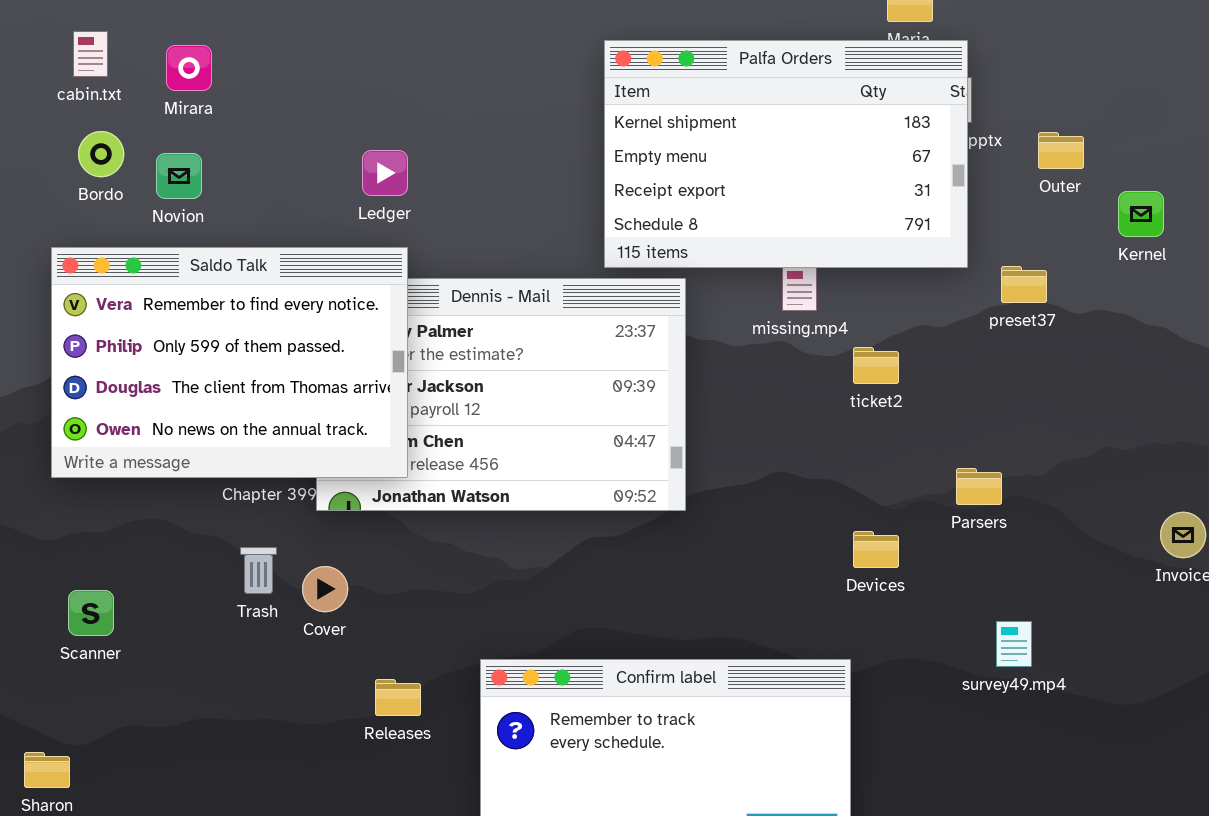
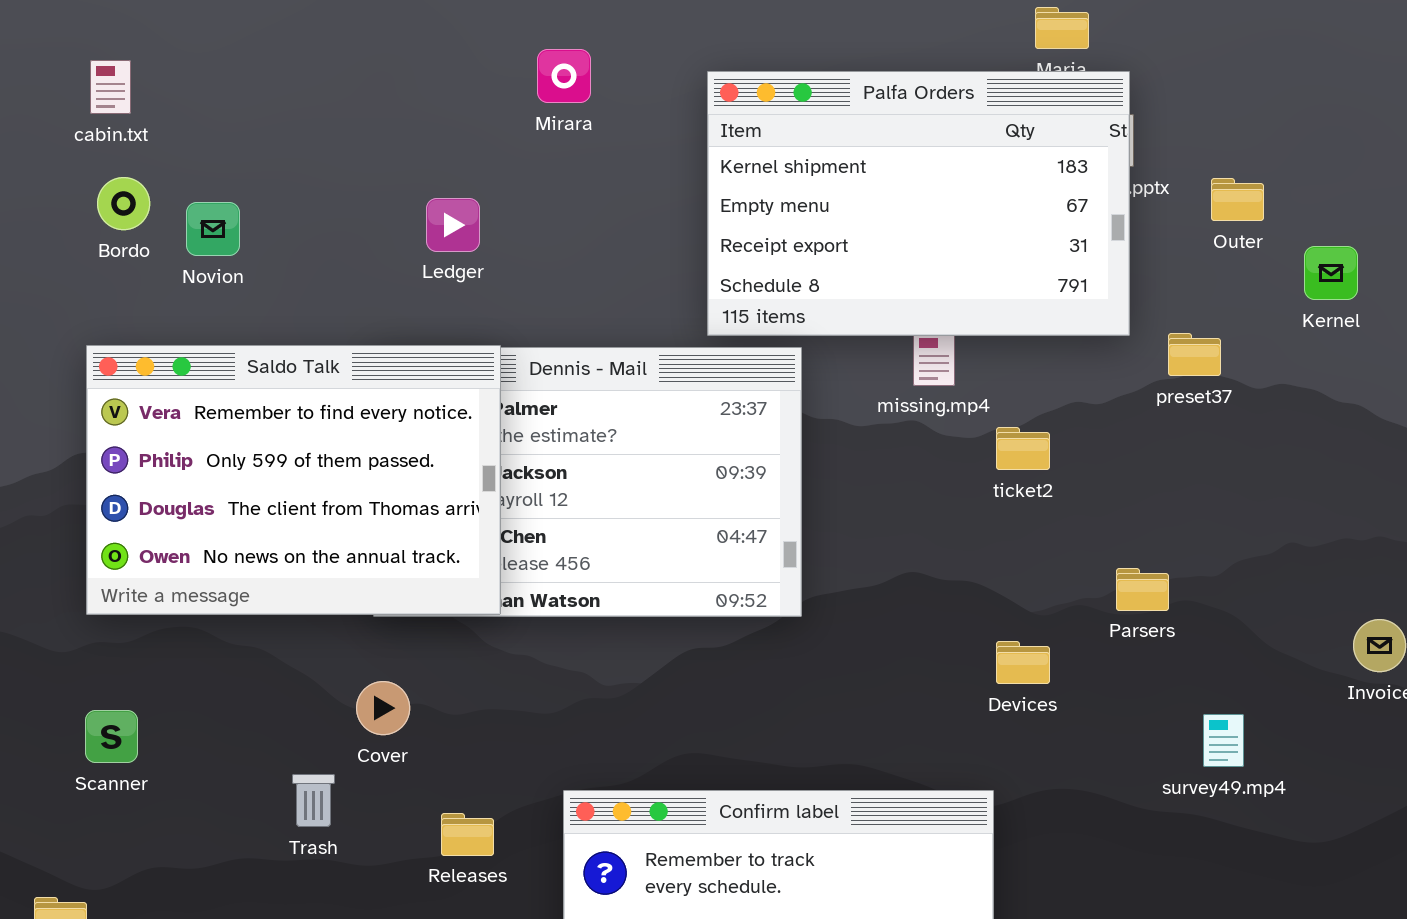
Mirara: [166,45,212,91] -> [537,49,591,103], moved
Saldo Talk: [51,247,408,478] -> [86,345,501,615], moved
Trash: [240,547,277,594] -> [292,774,335,827], moved
survey49.mp4: [996,621,1032,667] -> [1203,714,1244,767], moved

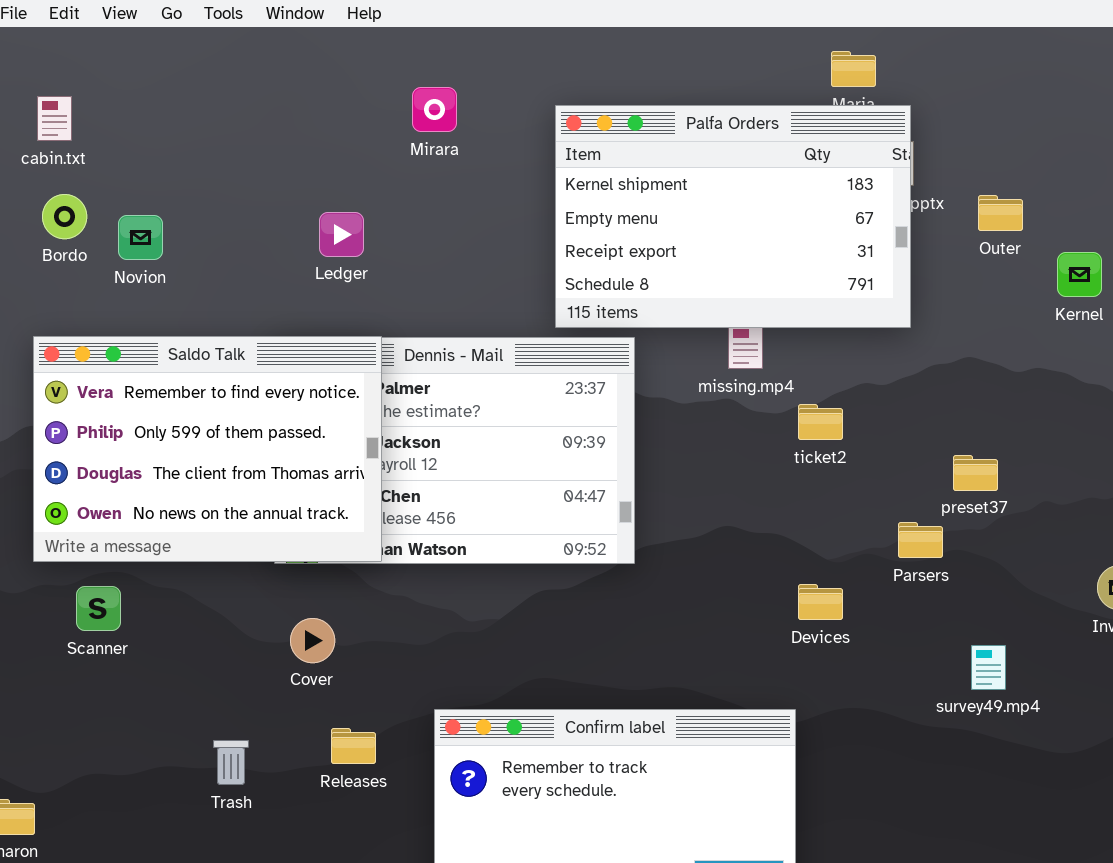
preset37: [1168,333,1221,376] -> [953,455,998,491], moved
Cover: [356,681,410,735] -> [290,618,335,663], moved
Scanner: [85,710,138,763] -> [76,586,121,631], moved
Trash: [292,774,335,827] -> [213,740,249,785], moved

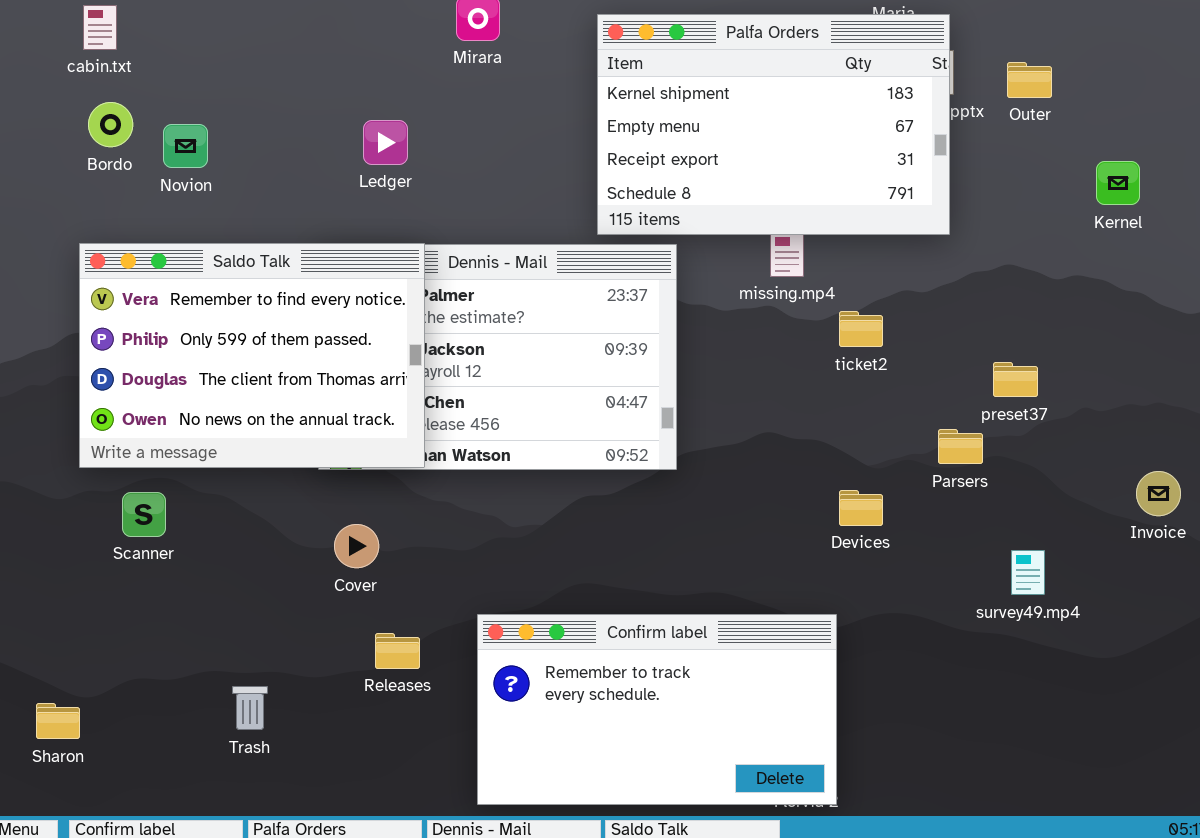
Outer: [978,195,1023,231] -> [1007,62,1052,98], moved
Trash: [213,740,249,785] -> [232,686,268,730], moved

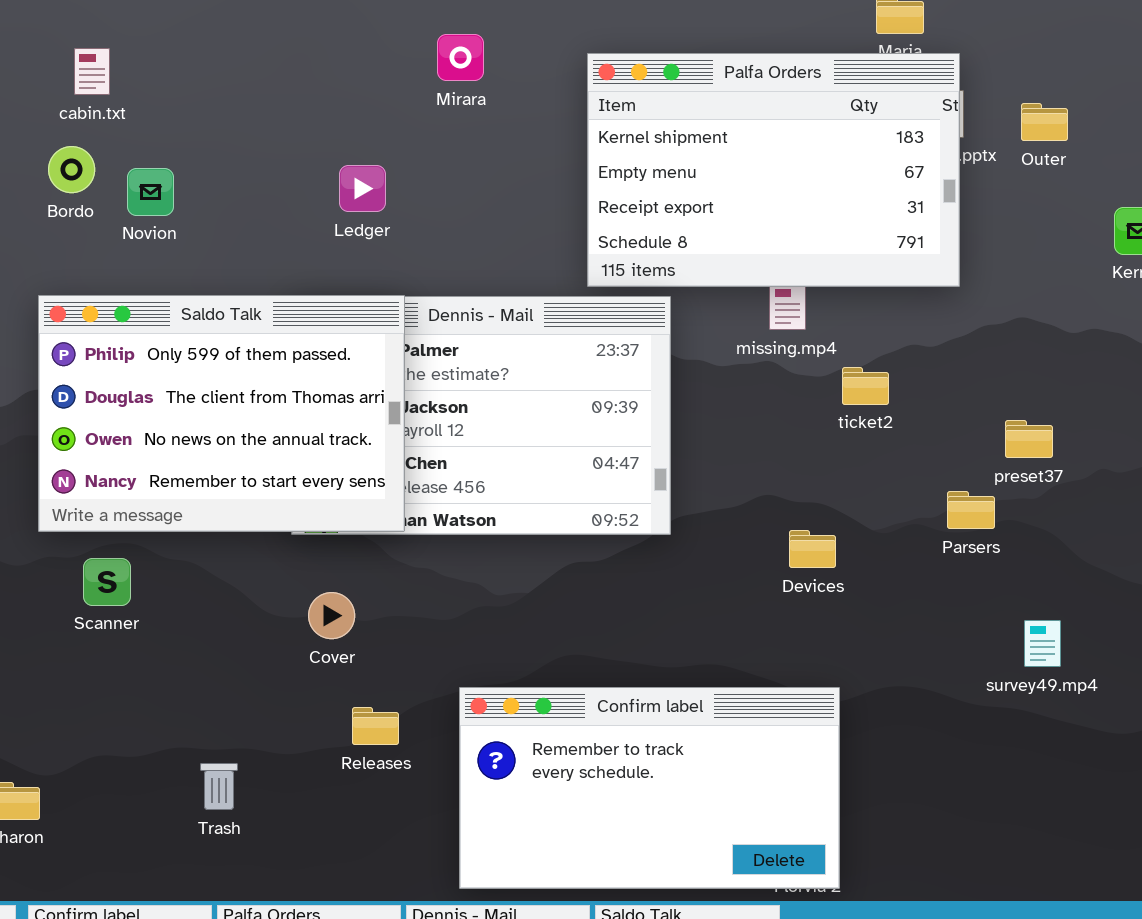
cabin.txt: [83,5,117,50] -> [74,48,110,95], moved
Saldo Talk: [79,243,425,468] -> [38,295,405,532], scrolled down 1 row
Devices: [839,490,883,526] -> [789,530,836,568], moved

